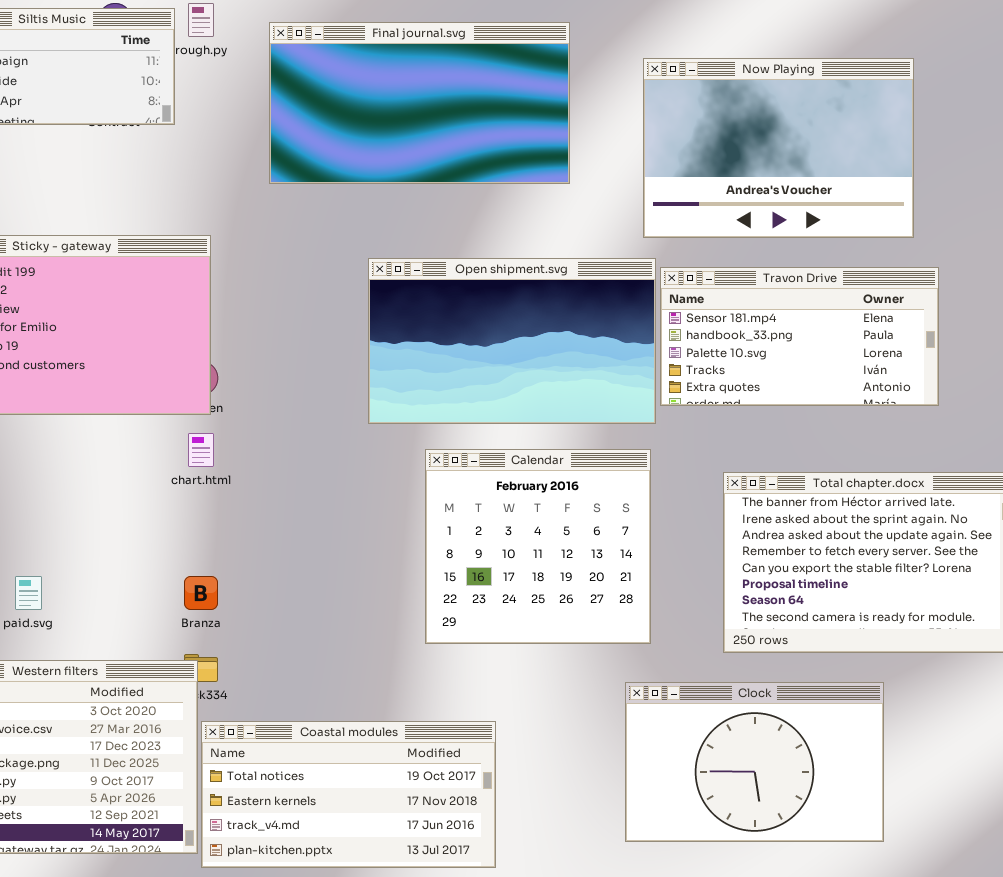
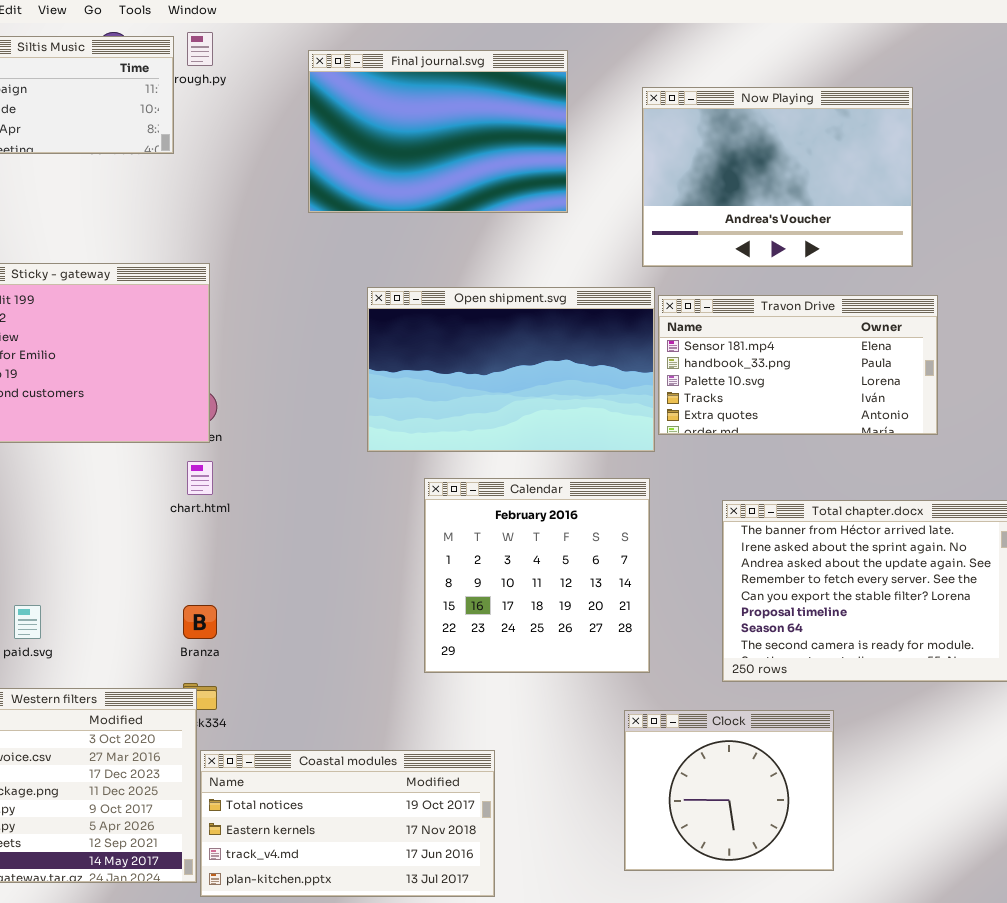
Final journal.svg: [269,22,570,184] -> [308,50,568,213], resized
Clock: [625,682,884,842] -> [624,710,834,871], resized

